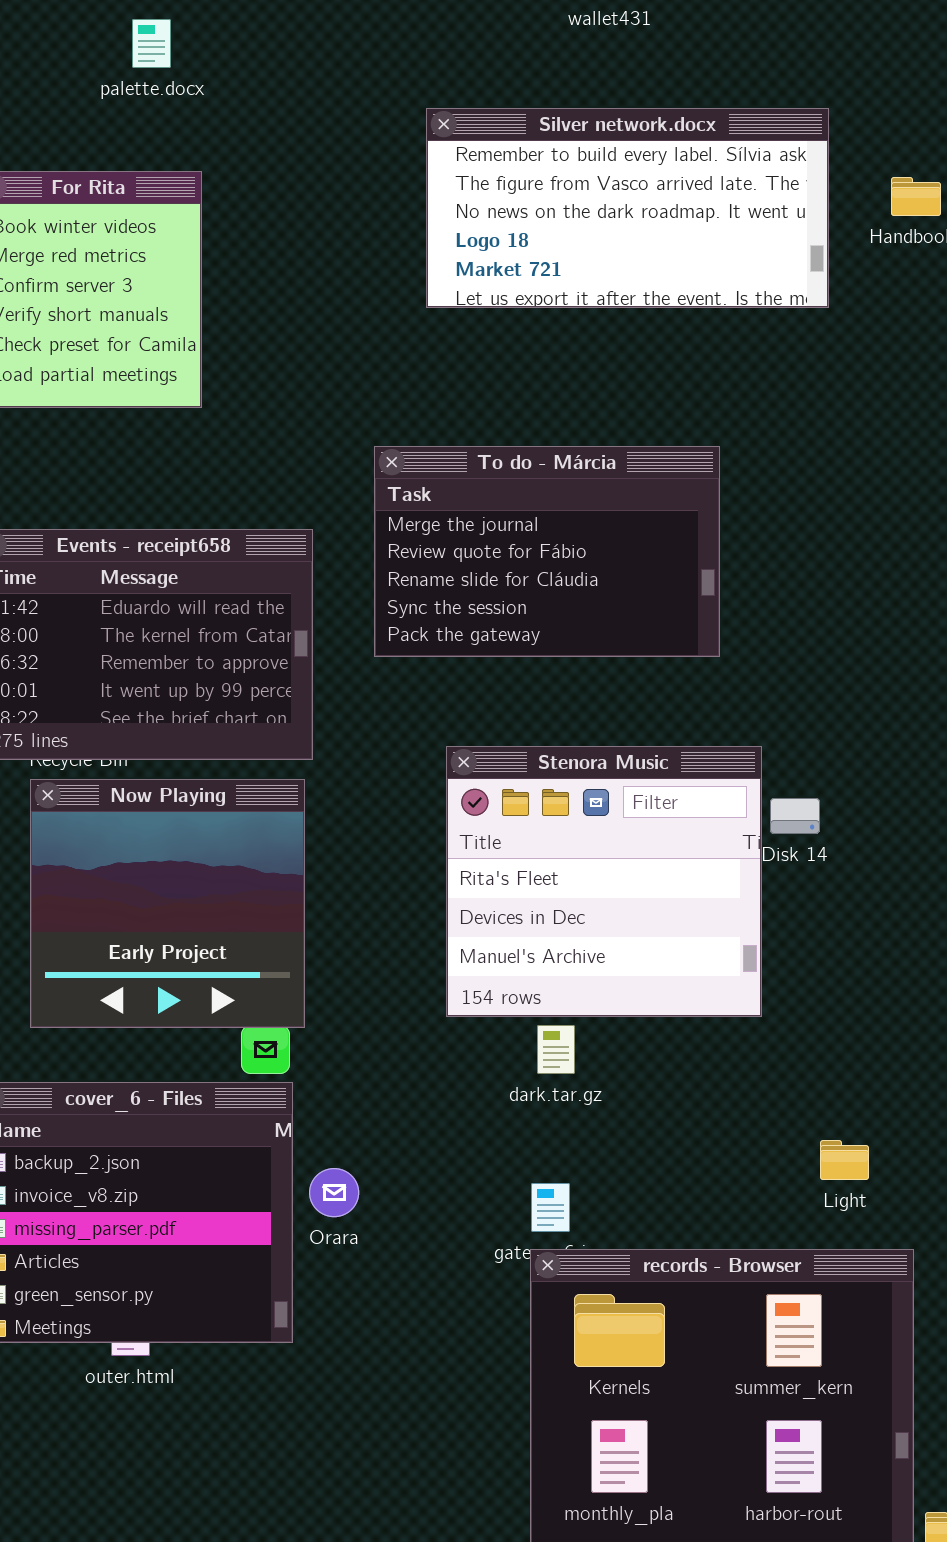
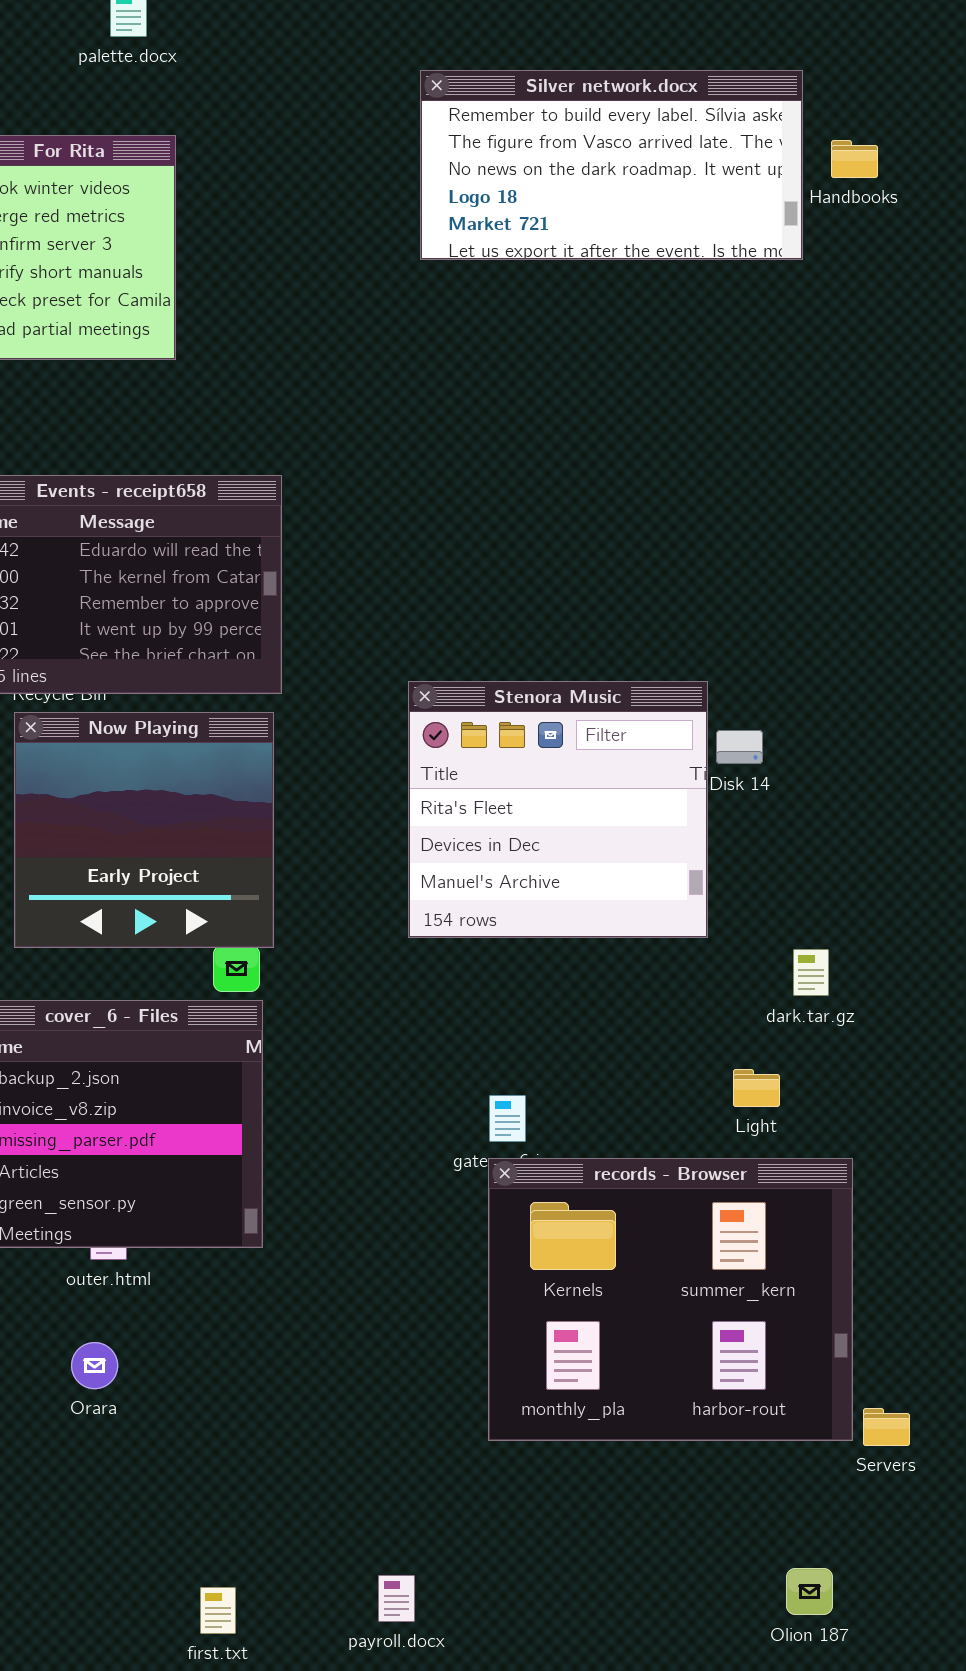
Silver network.docx: [426,108,829,308] -> [420,70,803,260], moved
To do - Márcia: [374,446,720,657] -> none, closed
dark.tar.gz: [537,1025,575,1074] -> [793,949,829,996], moved
Light: [820,1140,869,1180] -> [733,1069,780,1107], moved
Orara: [309,1168,359,1217] -> [71,1342,118,1389], moved

